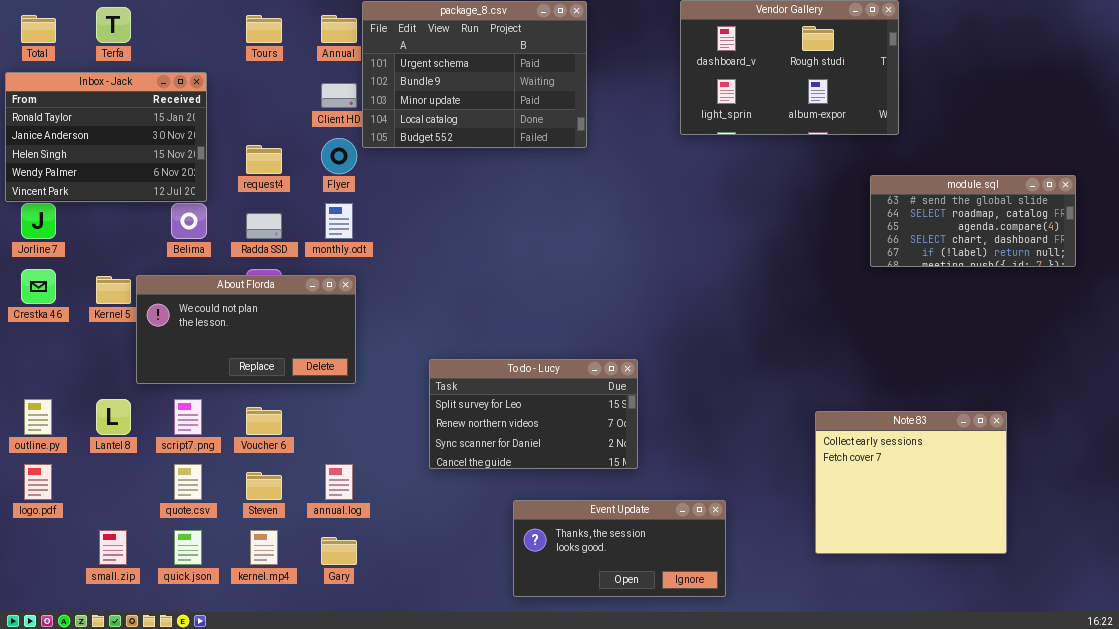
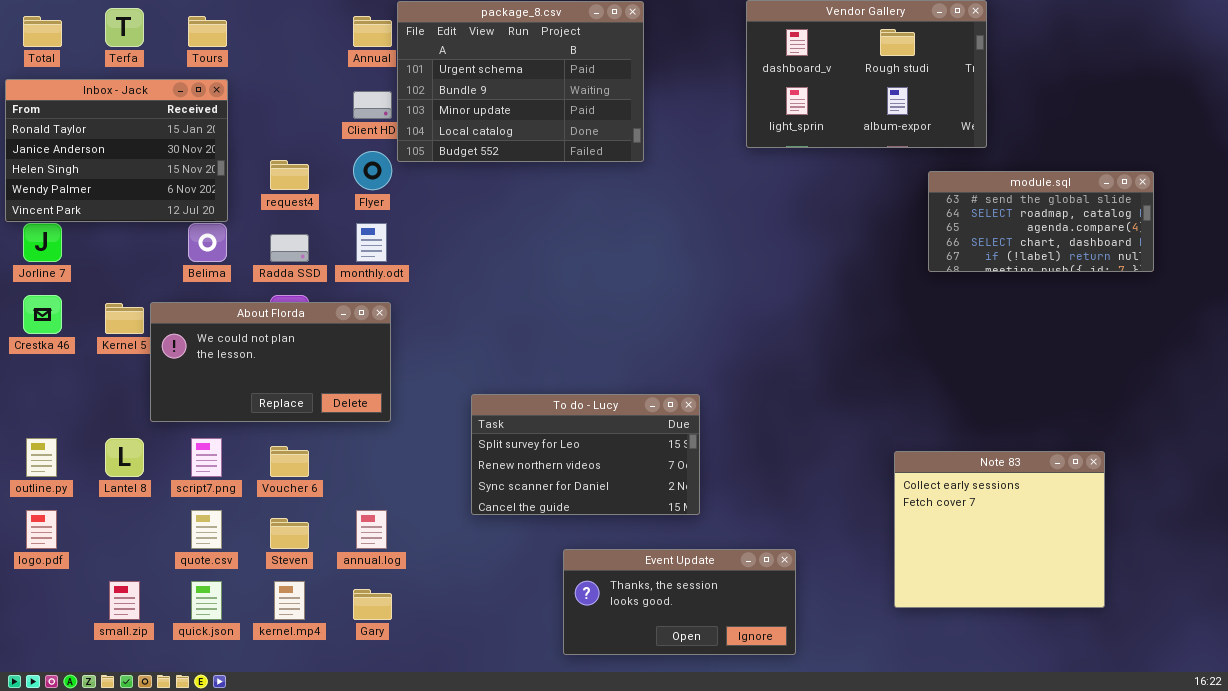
Tours: [246,15,282,43] -> [188,16,227,47], moved
module.sql: [870,175,1076,267] -> [928,171,1154,272], moved

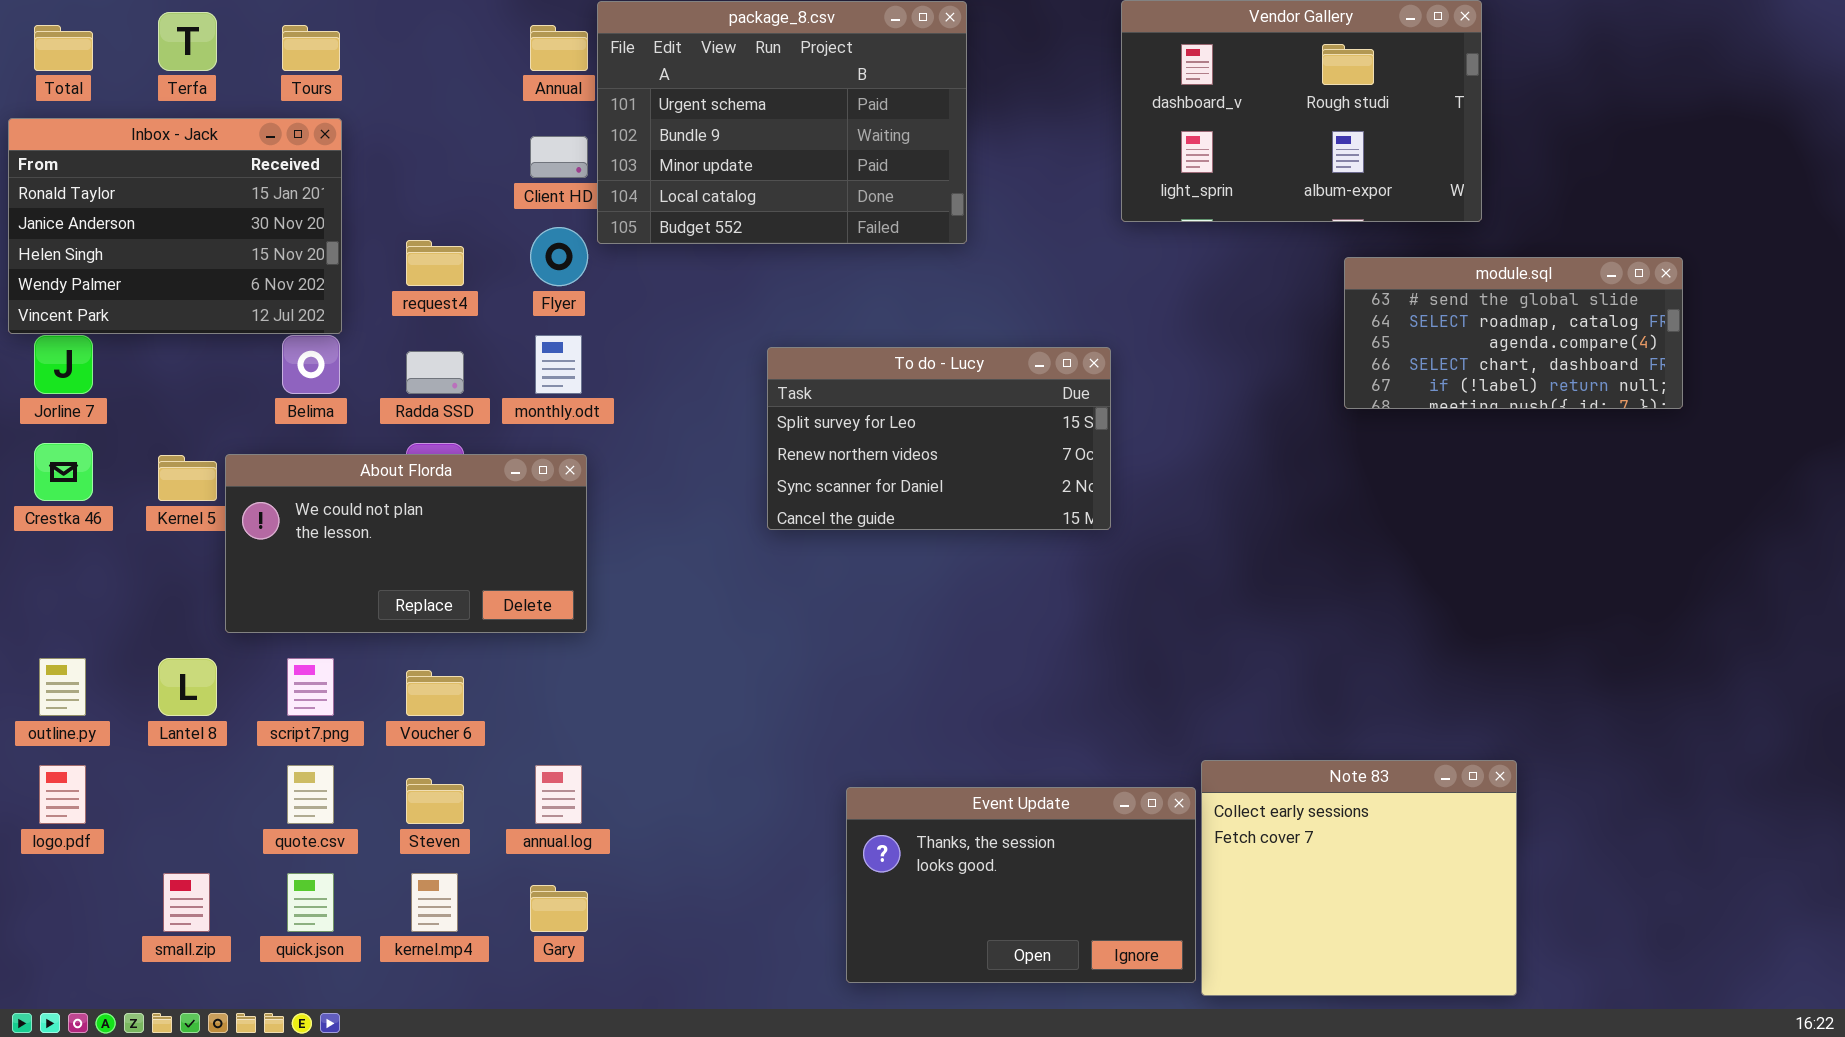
module.sql: [928,171,1154,272] -> [1344,257,1683,409], moved
To do - Lucy: [471,394,700,515] -> [767,347,1111,530], moved
Note 83: [894,451,1105,608] -> [1201,760,1517,996], moved
Event Update: [563,549,796,655] -> [846,787,1196,983], resized

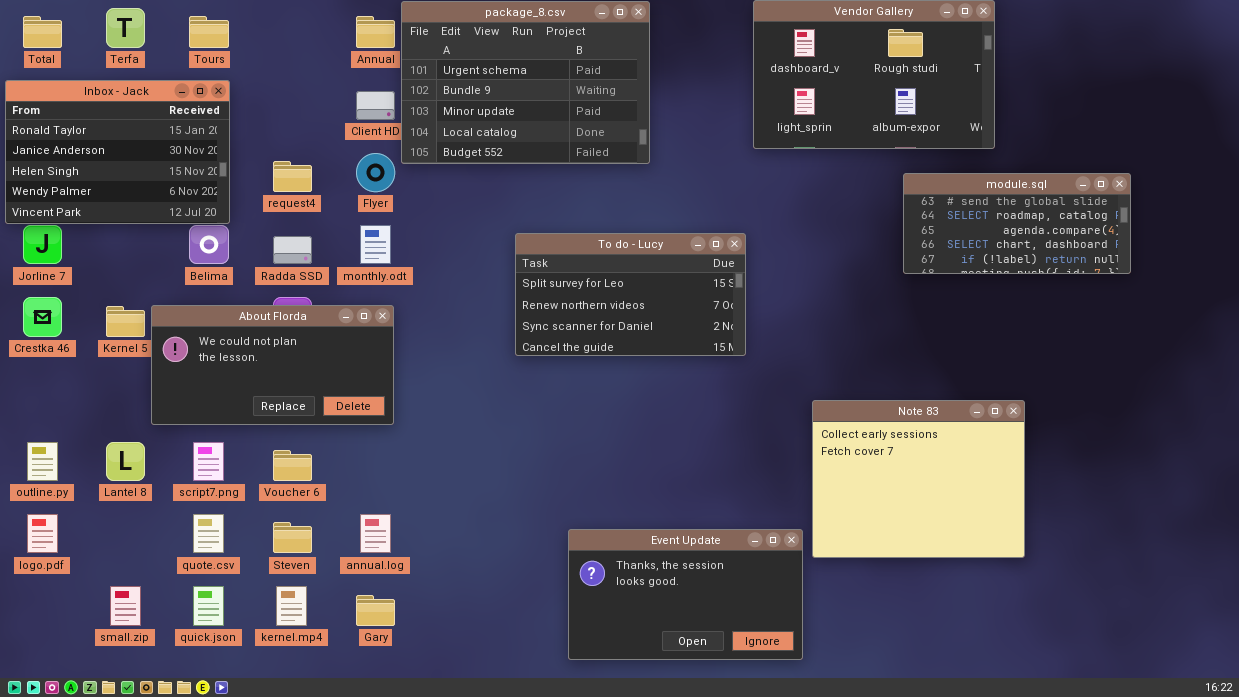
Note 83: [1201,760,1517,996] -> [812,400,1025,558], moved

